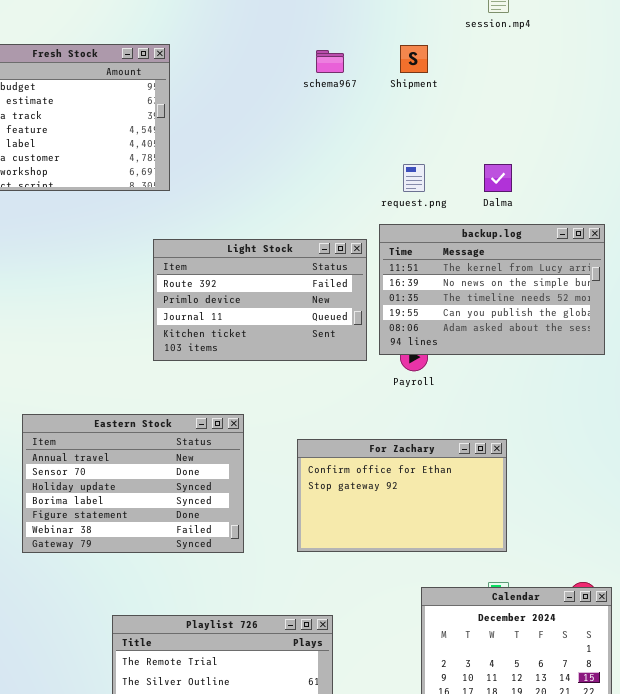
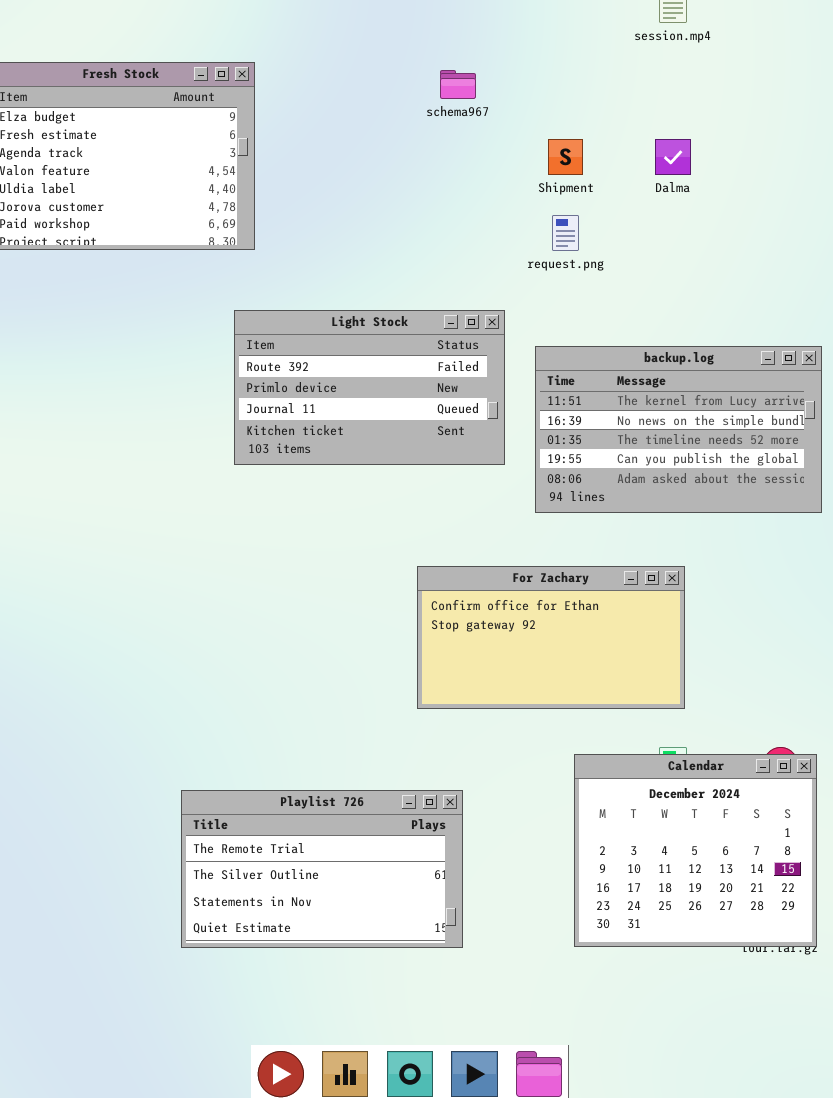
Shipment: [400,45,428,73] -> [548,139,583,175], moved
Dalma: [484,164,512,192] -> [655,139,691,175], moved
backup.log: [379,224,605,355] -> [535,346,822,513], moved
Eastern Stock: [22,414,244,553] -> none, closed

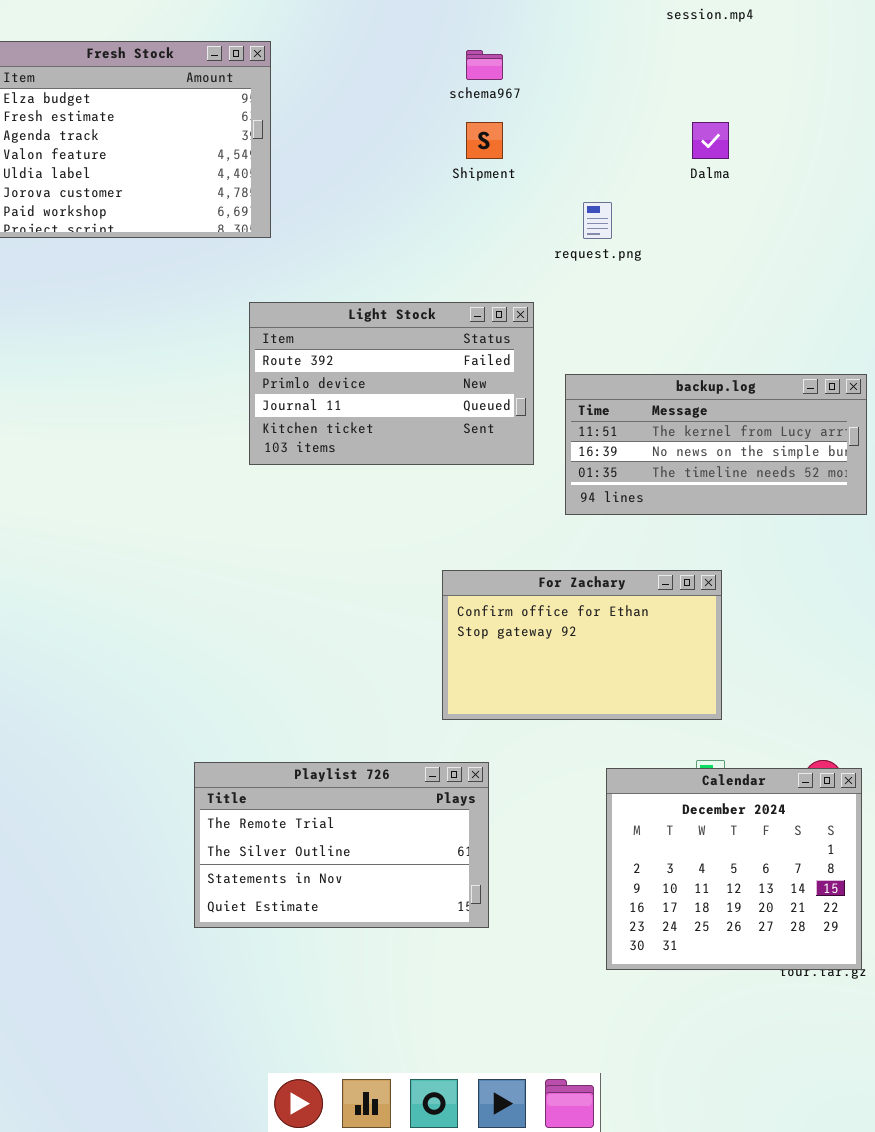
Shipment: [548,139,583,175] -> [466,122,503,159], moved
backup.log: [535,346,822,513] -> [565,374,867,515], resized
Playlist 726: [181,790,463,948] -> [194,762,489,928], moved

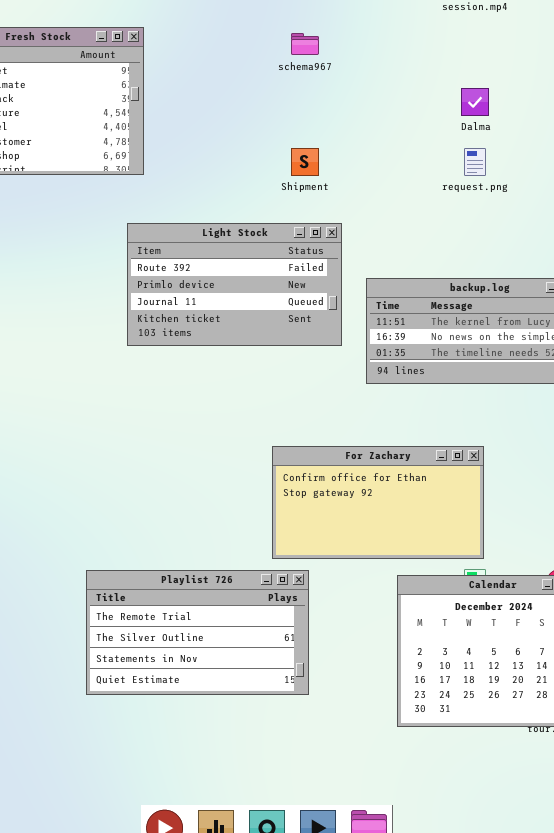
Shipment: [466,122,503,159] -> [291,148,319,176], moved
request.png: [583,202,612,239] -> [464,148,486,176], moved
For Zachary: [442,570,722,720] -> [272,446,484,559], moved

